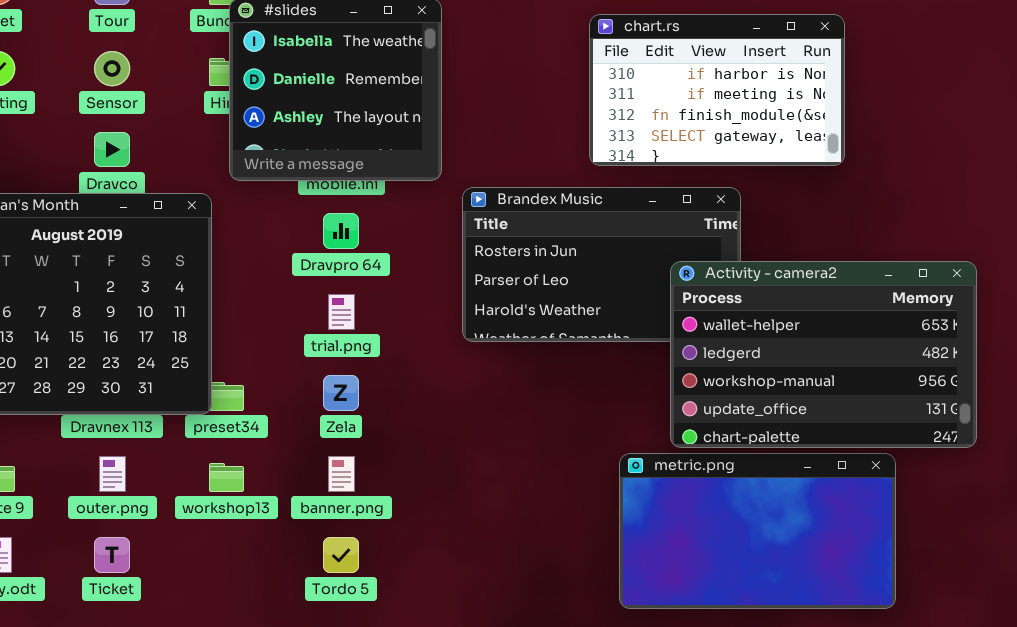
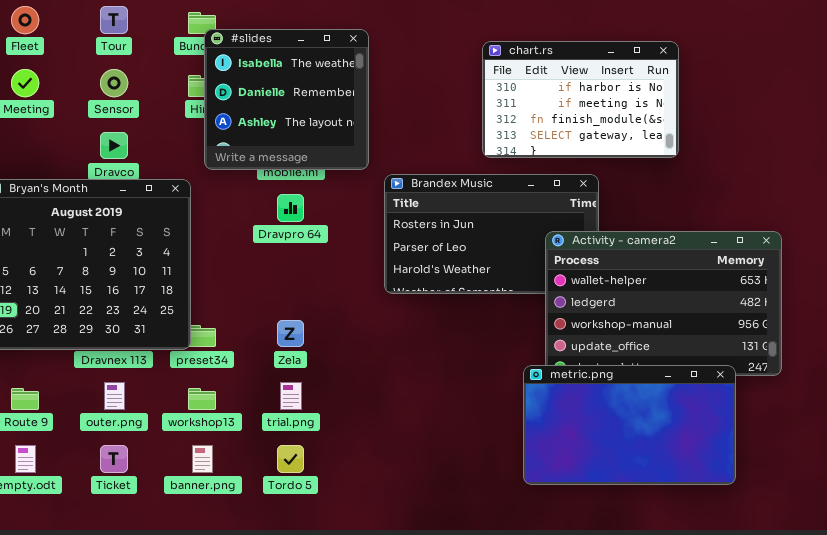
trial.png: [328,294,355,330] -> [280,382,302,410], moved
metric.png: [619,453,896,609] -> [523,365,736,485], moved
banner.png: [328,456,355,492] -> [192,445,213,473], moved

